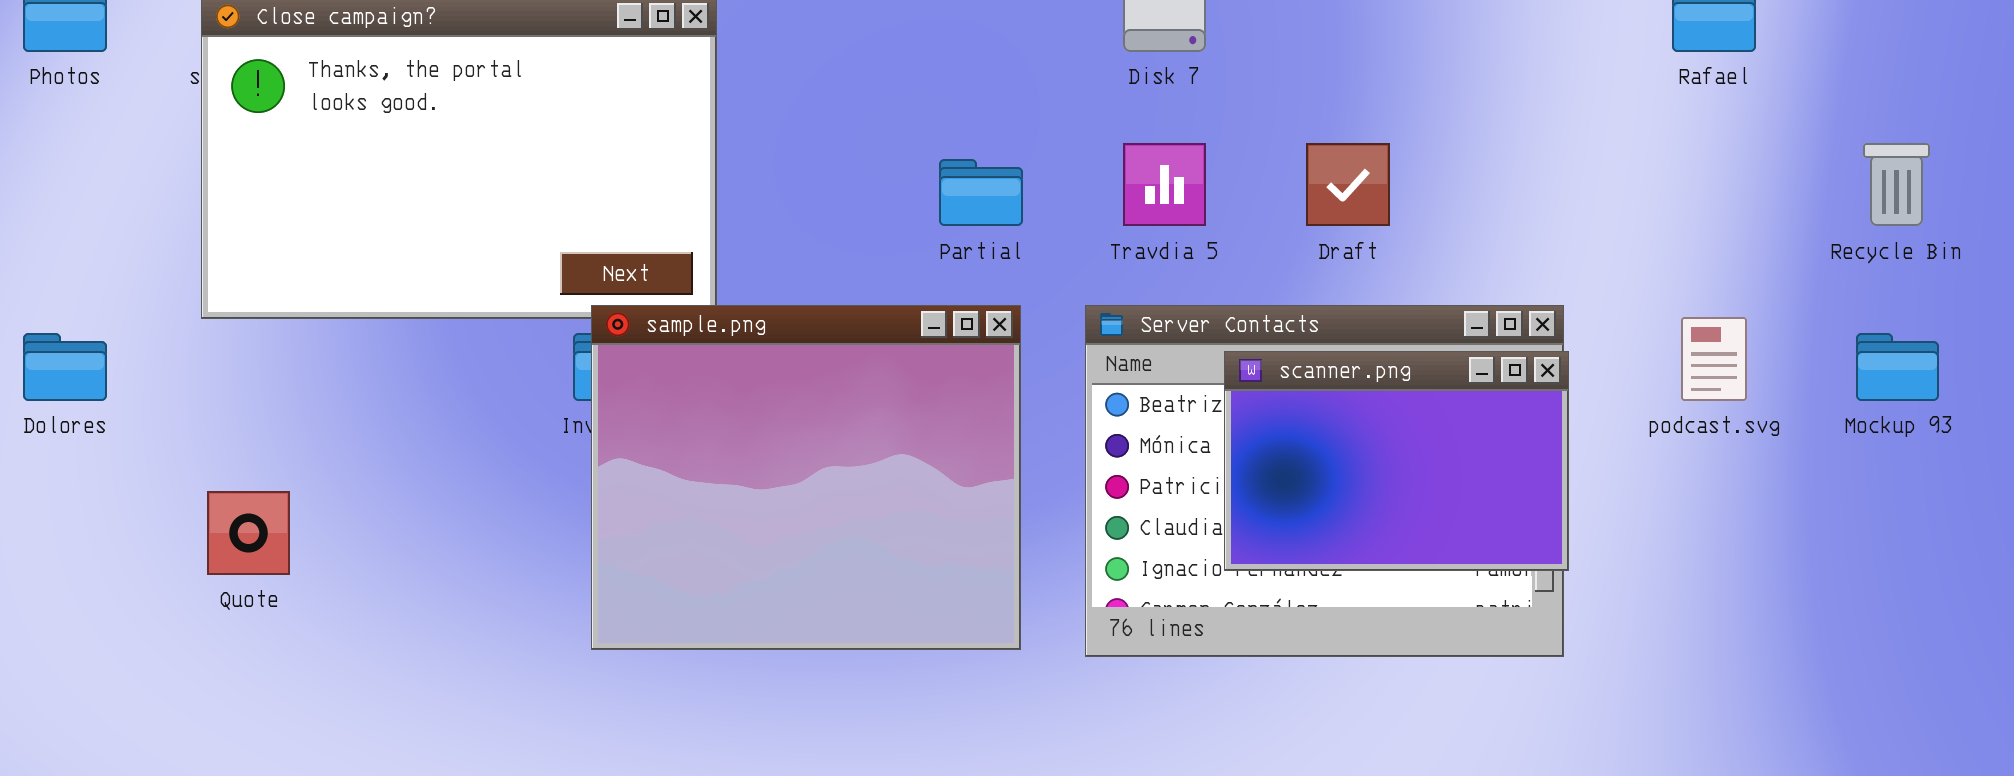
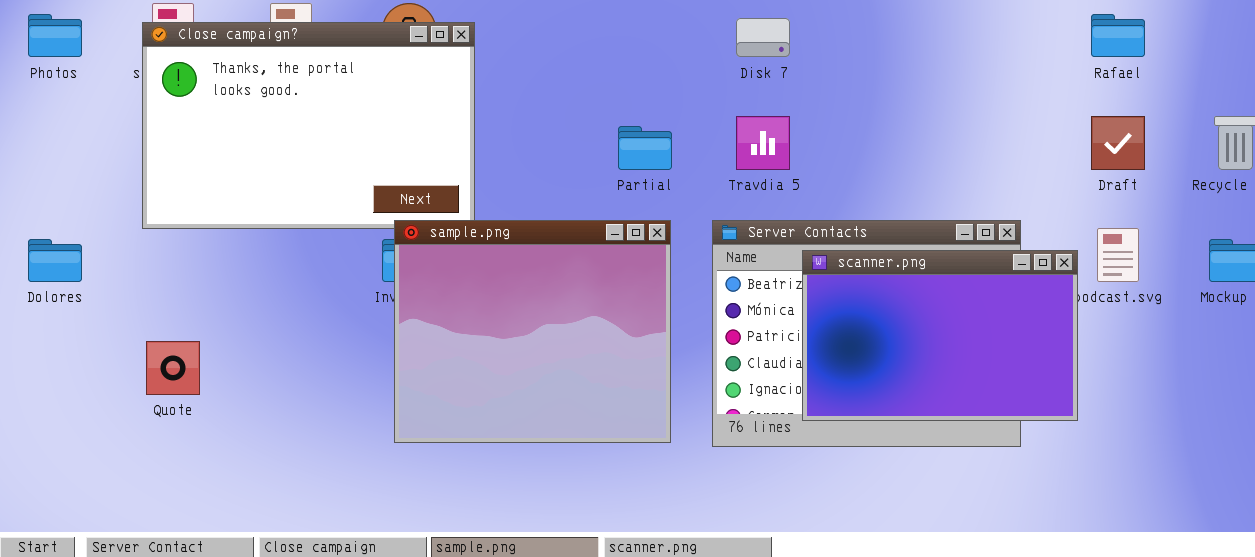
Draft: [1306,143,1390,226] -> [1091,116,1145,170], moved
scanner.png: [1224,351,1569,571] -> [802,250,1078,421], resized

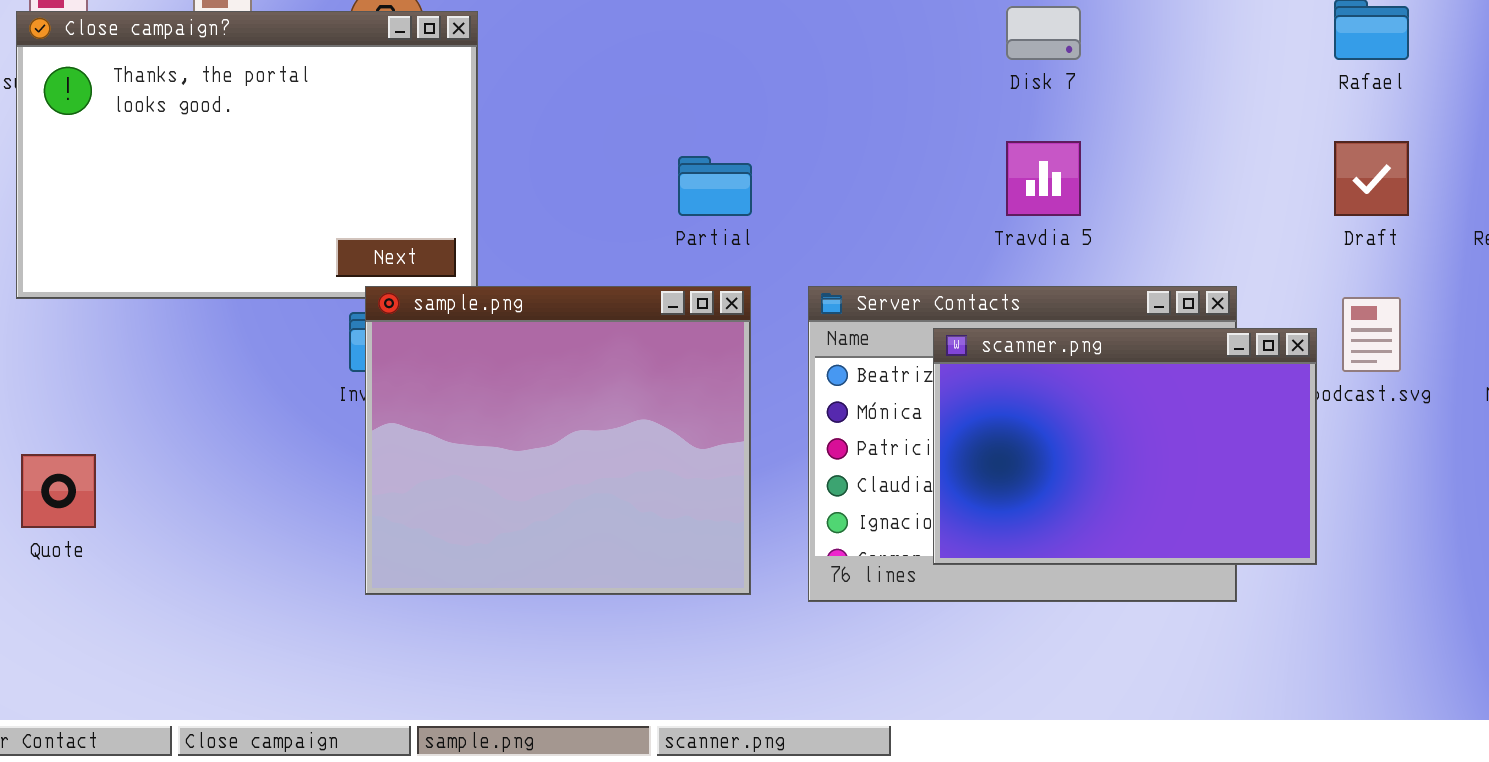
Disk 7: [736,18,790,57] -> [1006,6,1081,60], moved
Travdia 5: [736,116,790,170] -> [1006,141,1081,216], moved

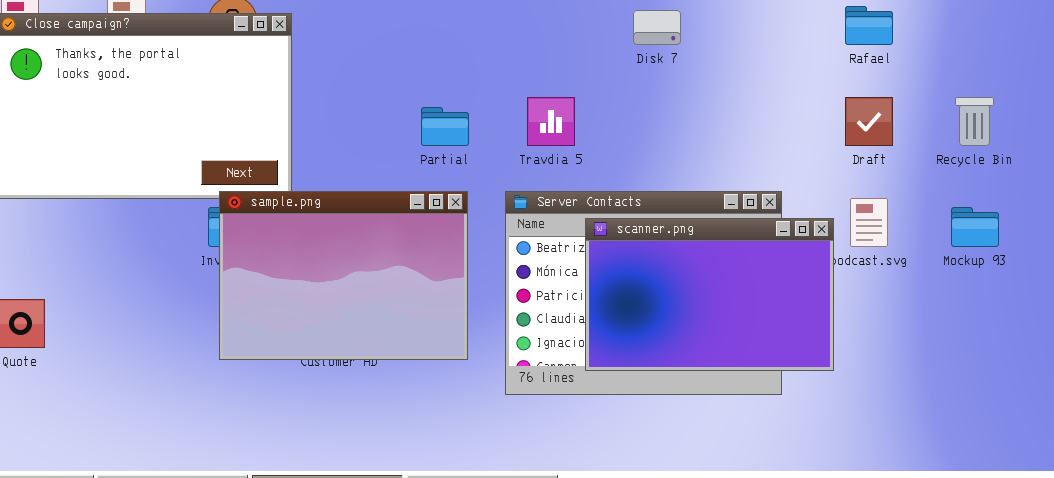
Travdia 5: [1006,141,1081,216] -> [527,97,575,146], moved
sample.png: [365,286,751,595] -> [219,191,468,360], resized

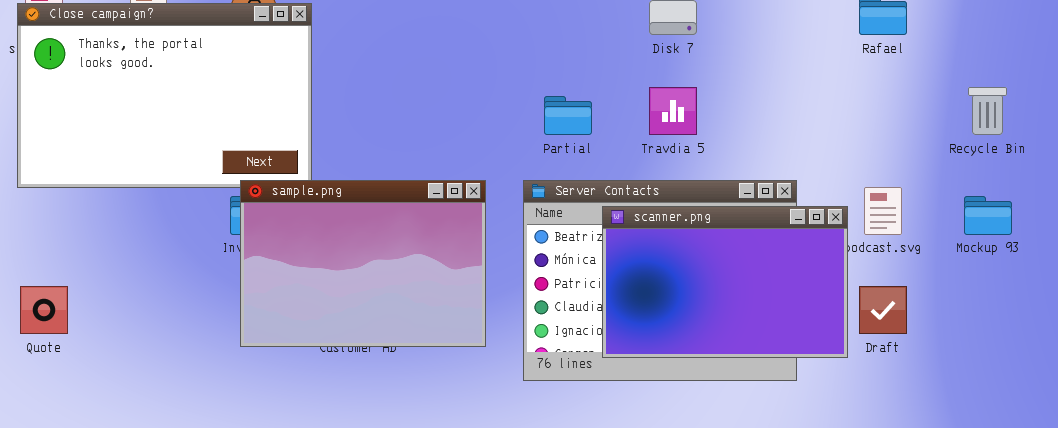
Travdia 5: [527,97,575,146] -> [649,87,697,135], moved
Draft: [845,97,893,146] -> [859,286,907,334], moved
Partial: [421,107,469,146] -> [544,96,592,135], moved

